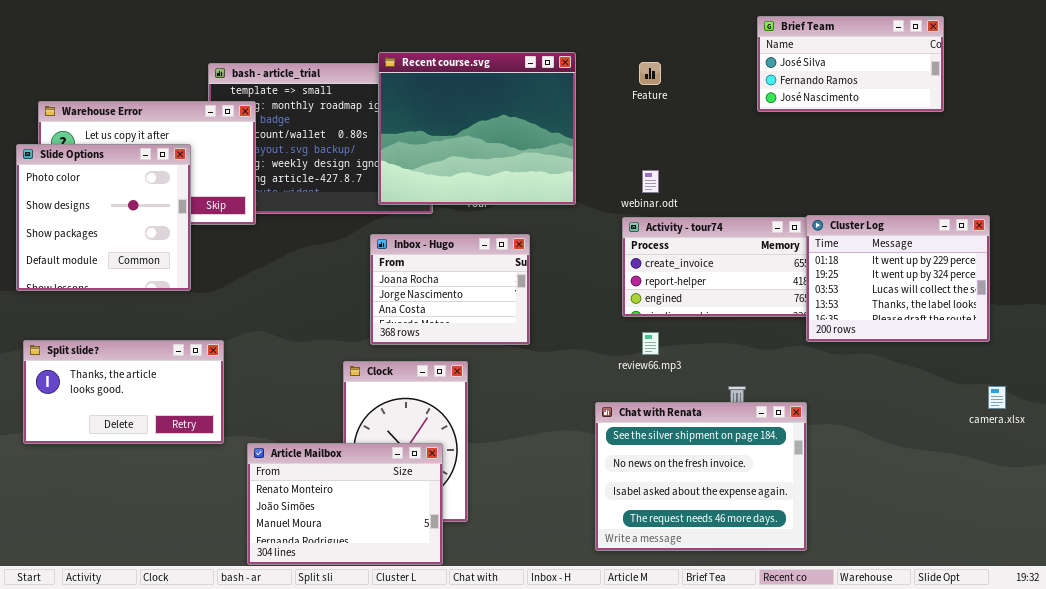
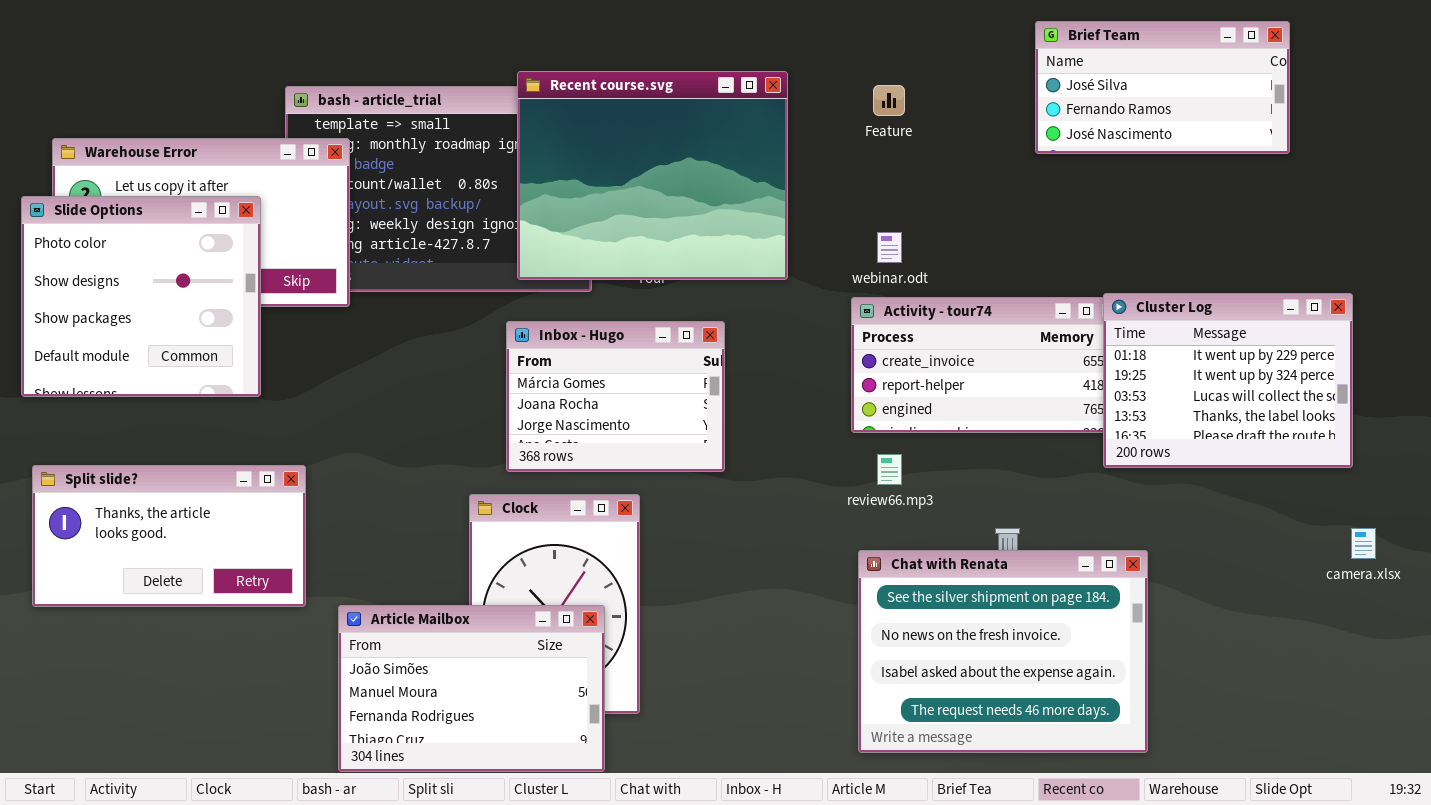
Inbox - Hugo: [370,234,530,345] -> [506,321,725,472], scrolled up 1 row
Chat with Renata: [595,402,807,551] -> [858,550,1148,753], moved
Article Mailbox: [247,443,443,565] -> [338,605,605,772], scrolled down 1 row

